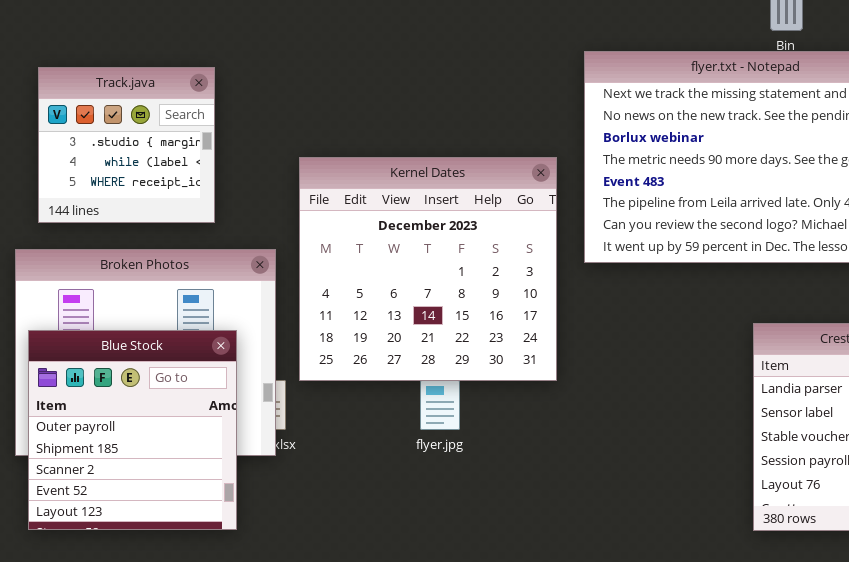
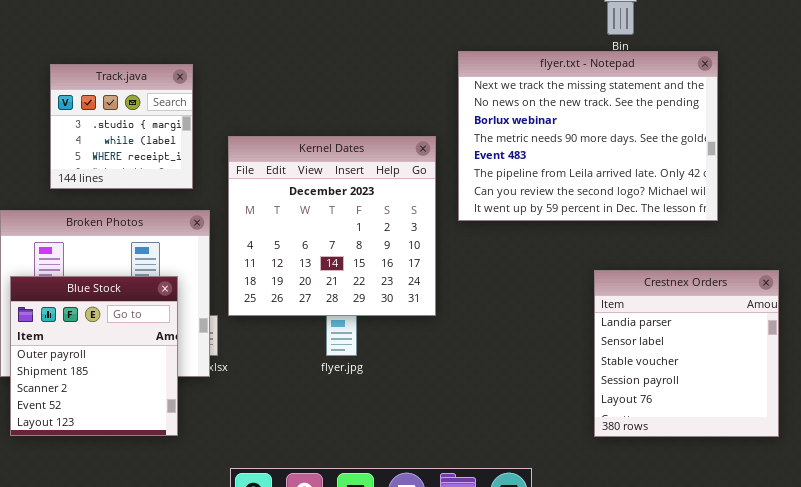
Track.java: [38,67,215,223] -> [50,64,193,189], moved

